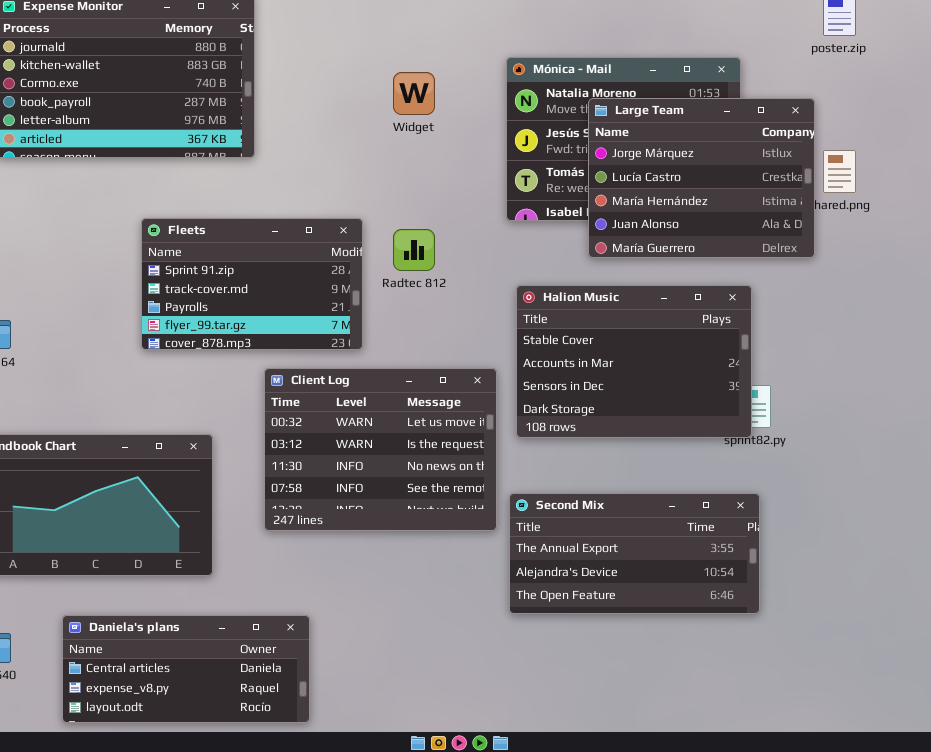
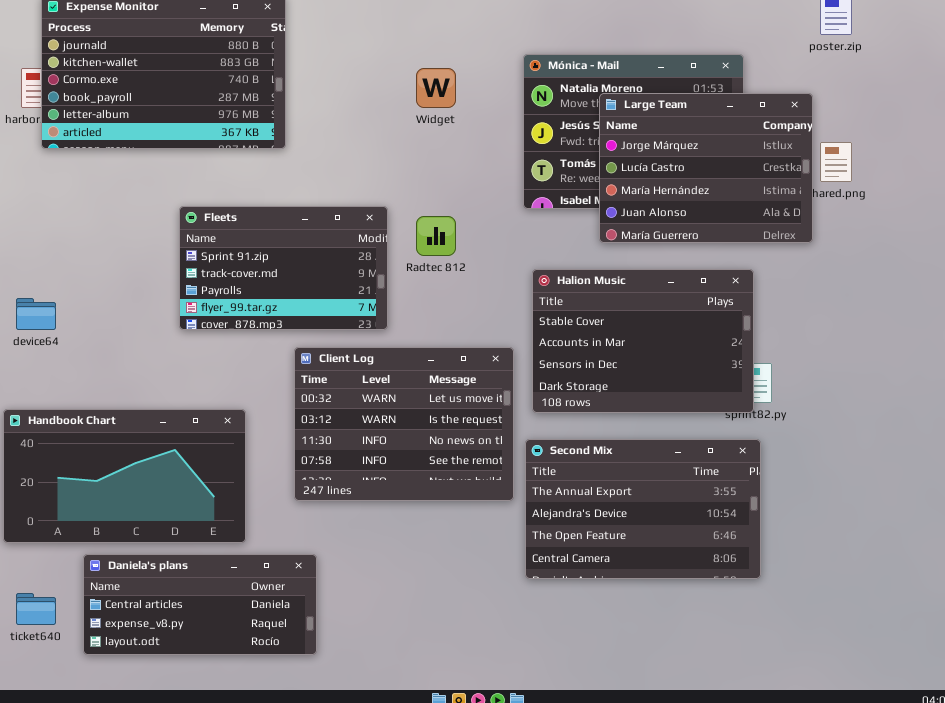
Second Mix: [509,493,760,614] -> [525,439,761,579], resized
Daniela's plans: [62,615,310,723] -> [83,554,317,655], moved

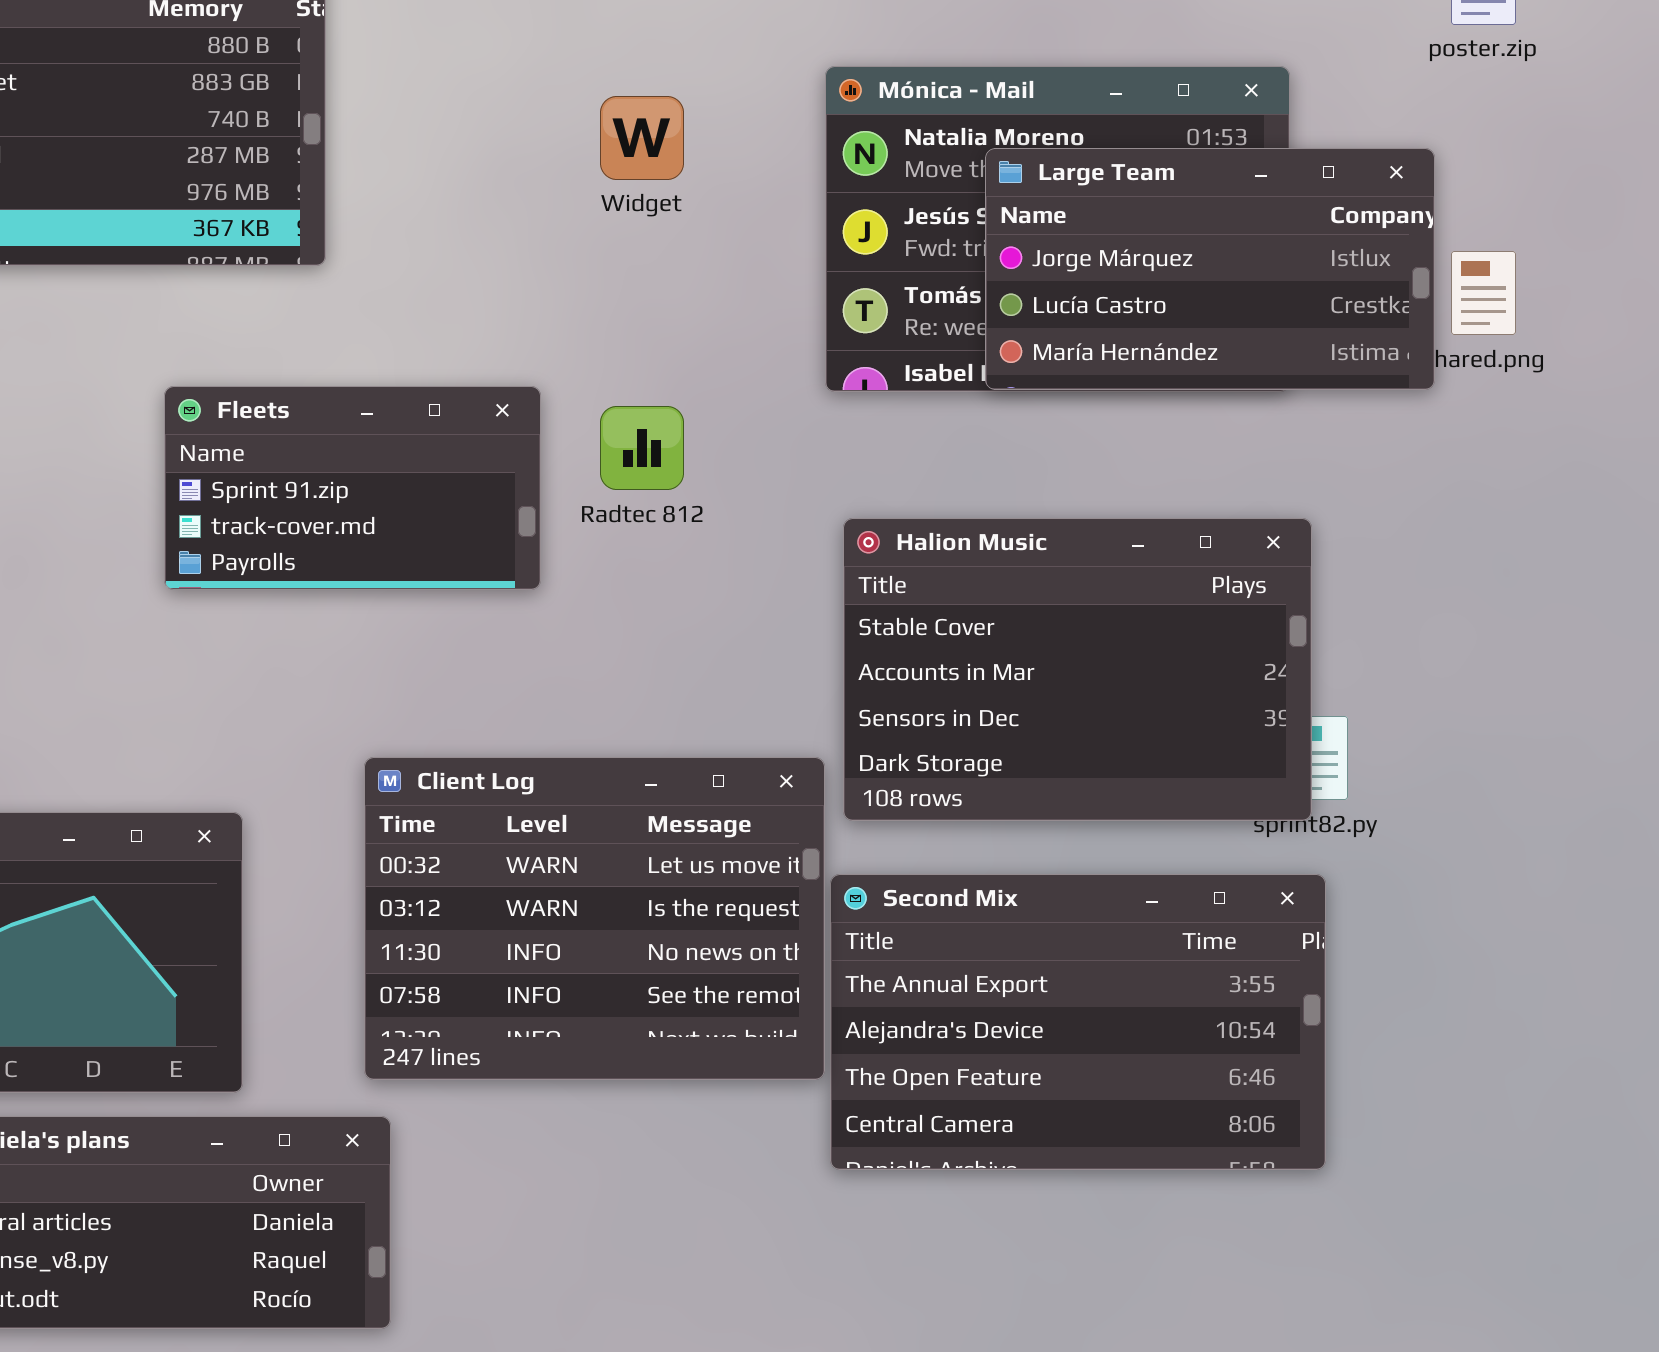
Large Team: [599,93,813,243] -> [985,148,1435,390], resized
Fleets: [179,206,388,330] -> [164,386,541,590], resized
Client Log: [294,347,514,501] -> [364,757,825,1080], moved

